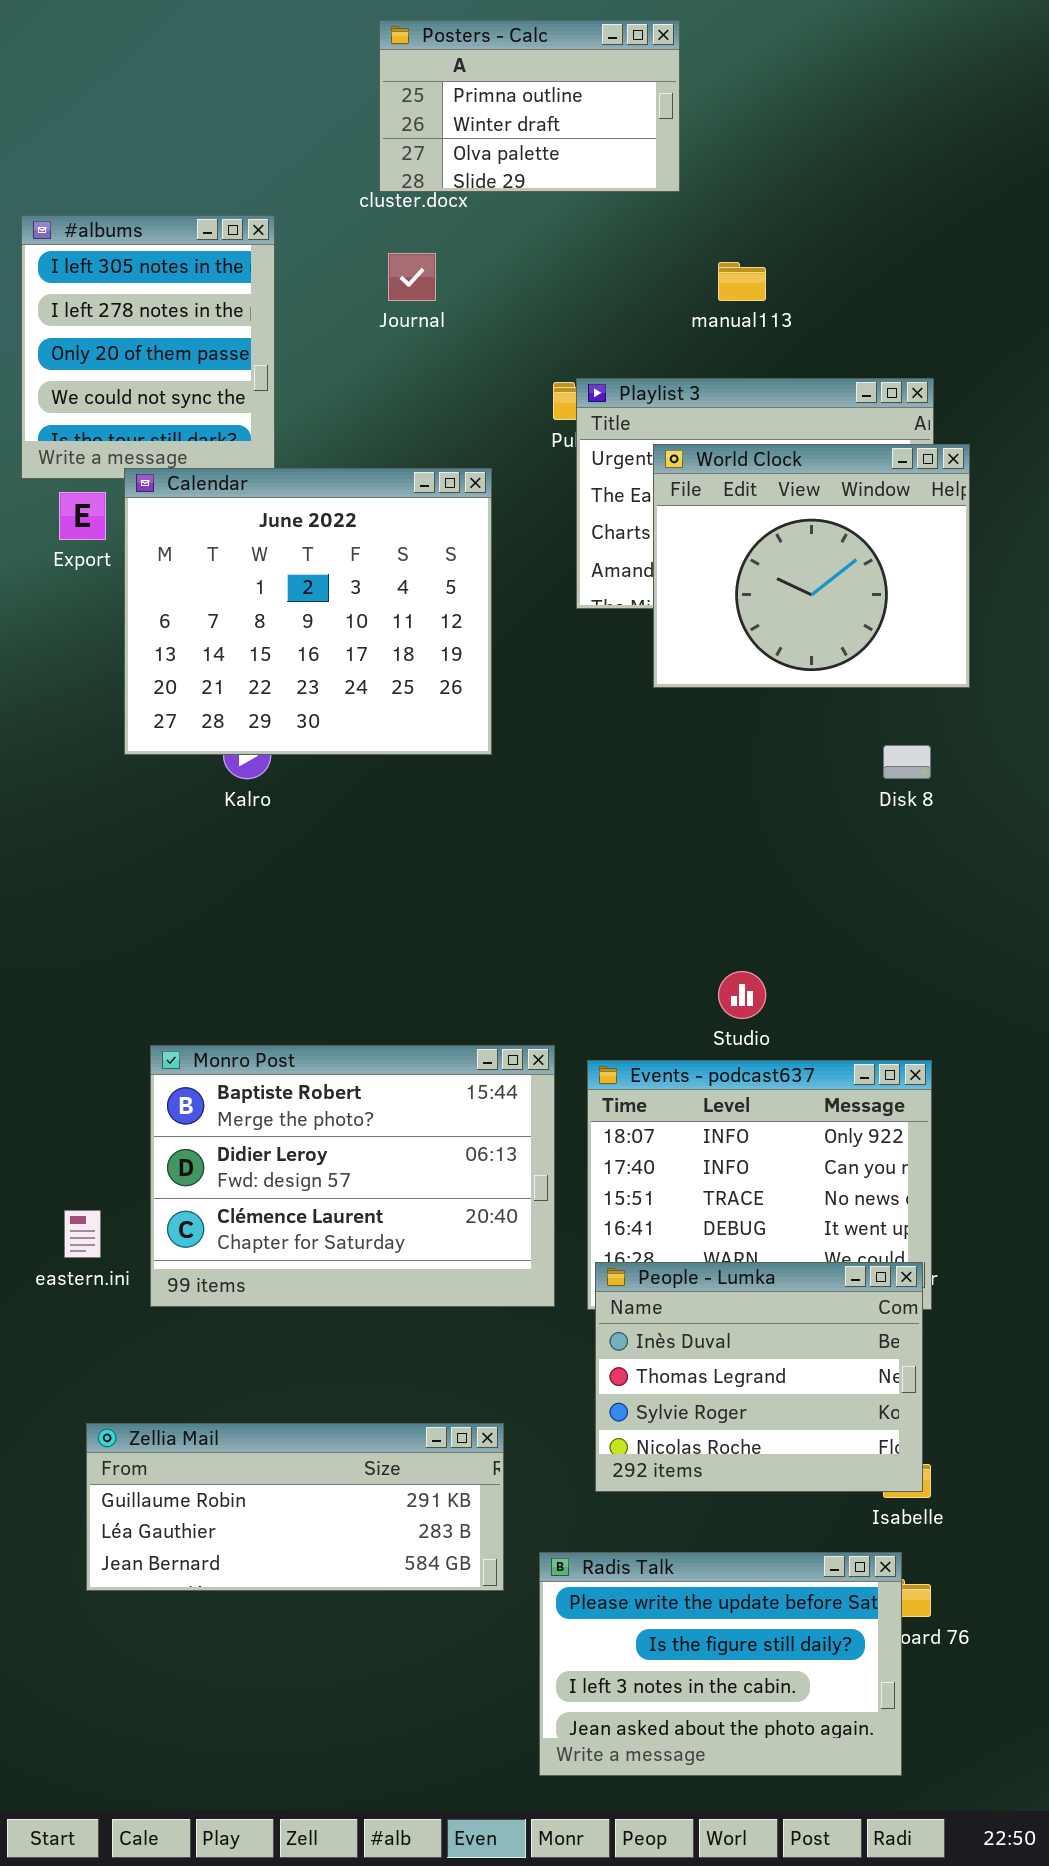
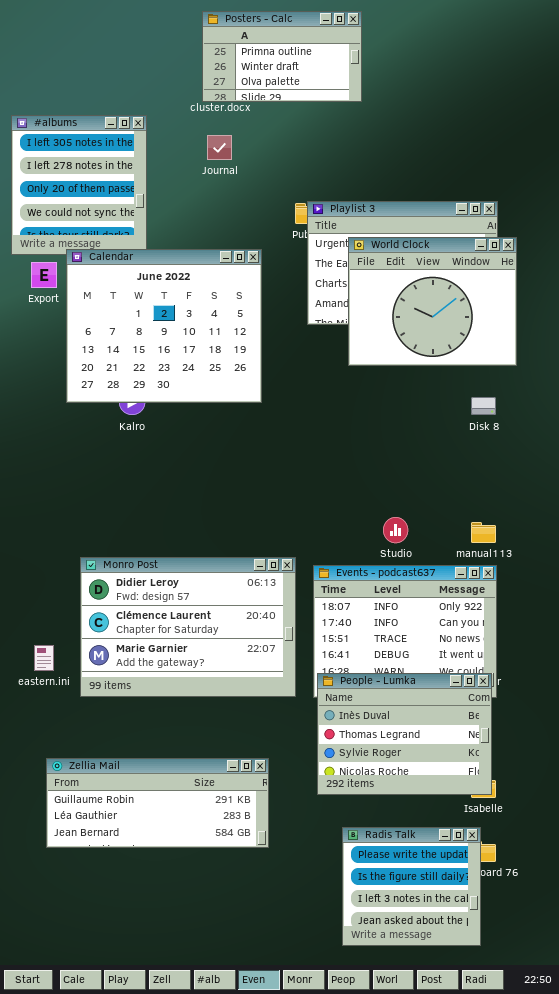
manual113: [718,262,766,301] -> [471,522,496,543], moved
Monro Post: [150,1045,555,1307] -> [80,557,296,697], scrolled down 1 row
Radis Talk: [539,1552,902,1776] -> [342,827,481,946], resized

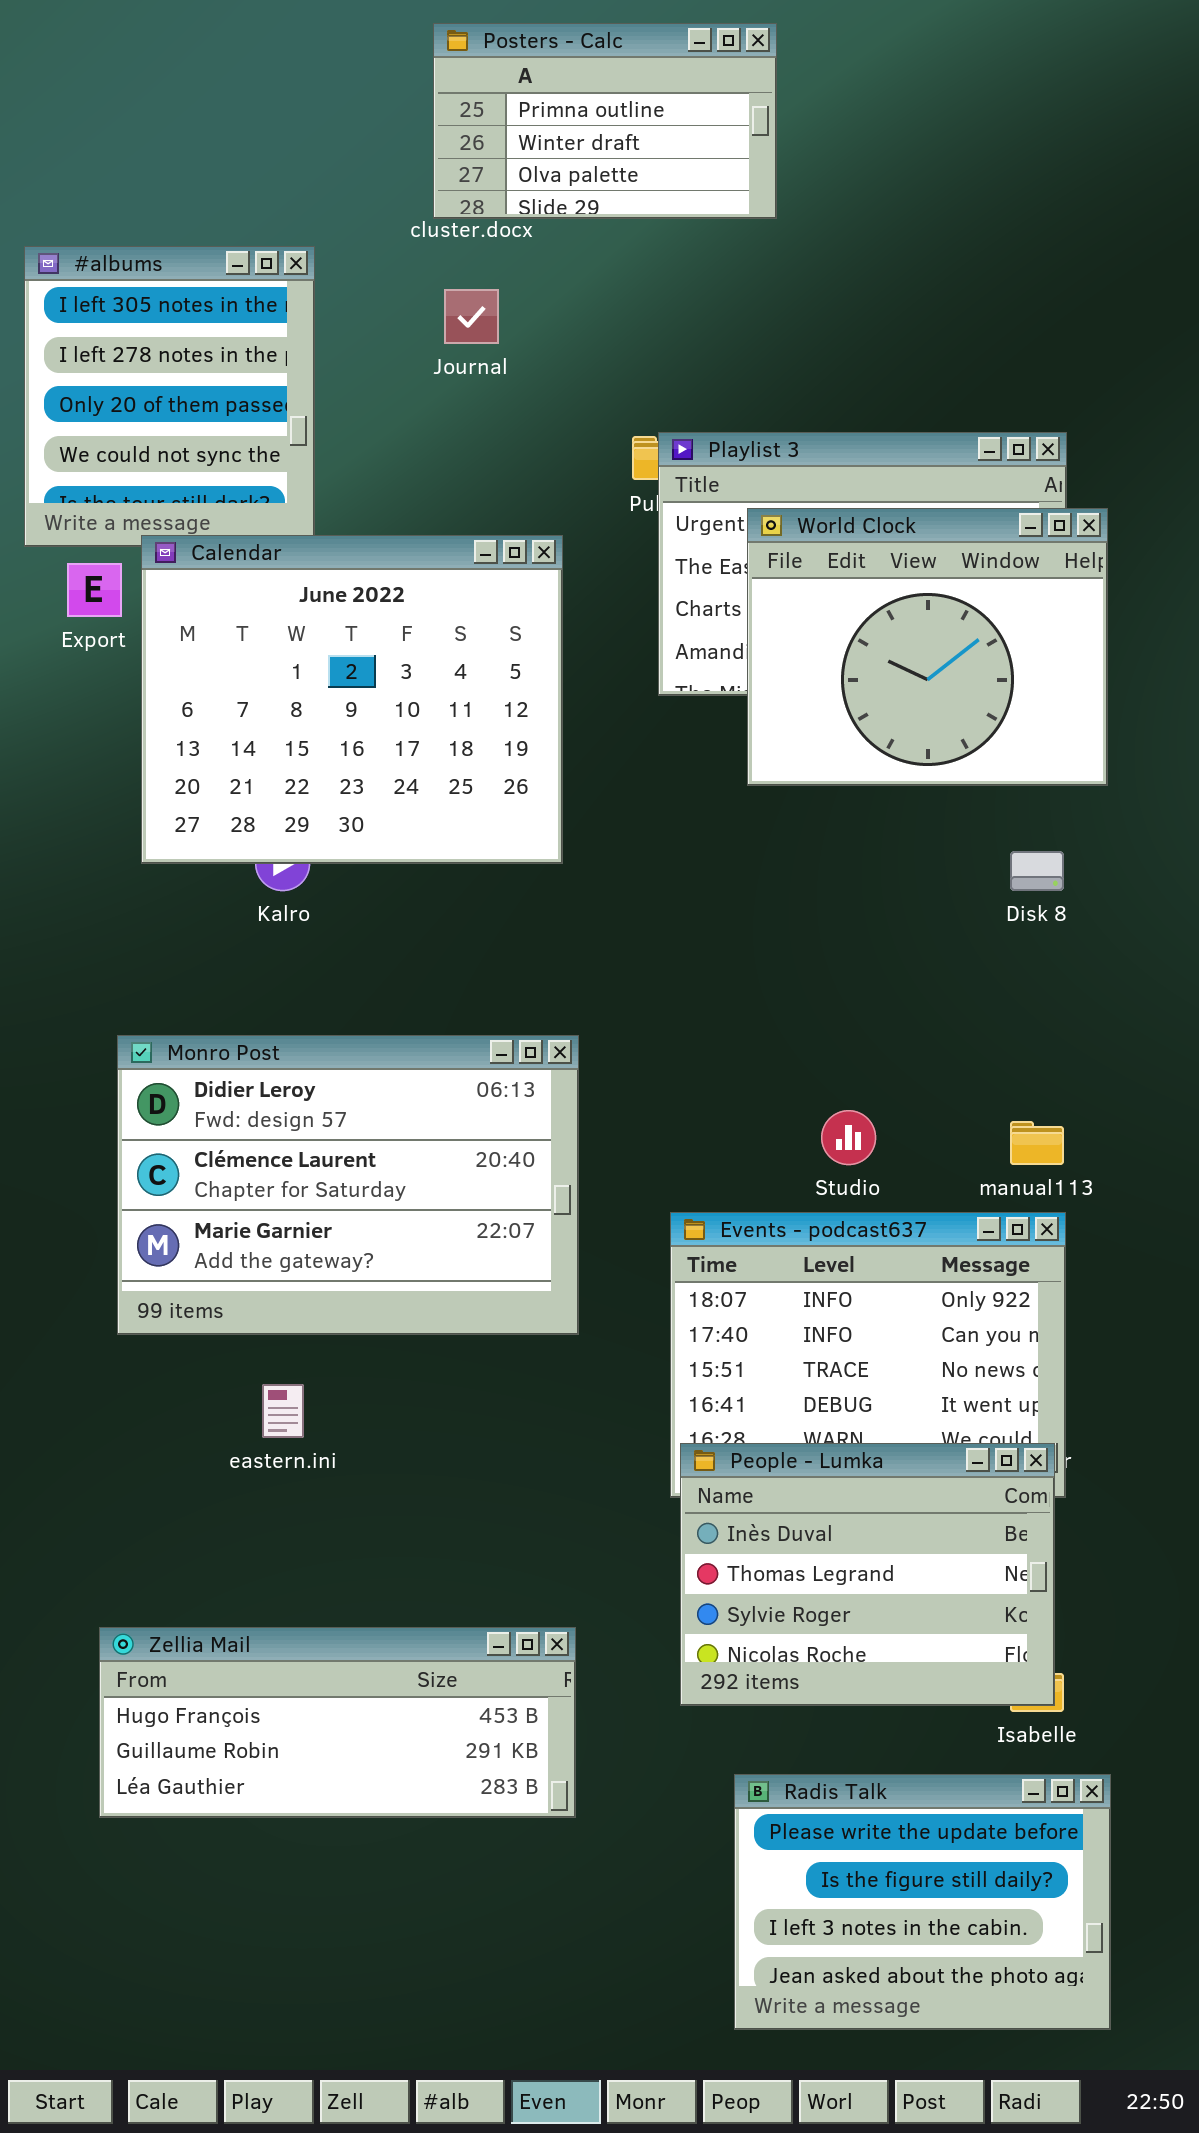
Monro Post: [80,557,296,697] -> [117,1035,579,1335], moved
eastern.ini: [34,645,54,671] -> [262,1384,304,1438], moved
Zellia Mail: [46,758,269,848] -> [99,1627,576,1818], scrolled up 1 row
Radis Talk: [342,827,481,946] -> [734,1774,1111,2030], resized

